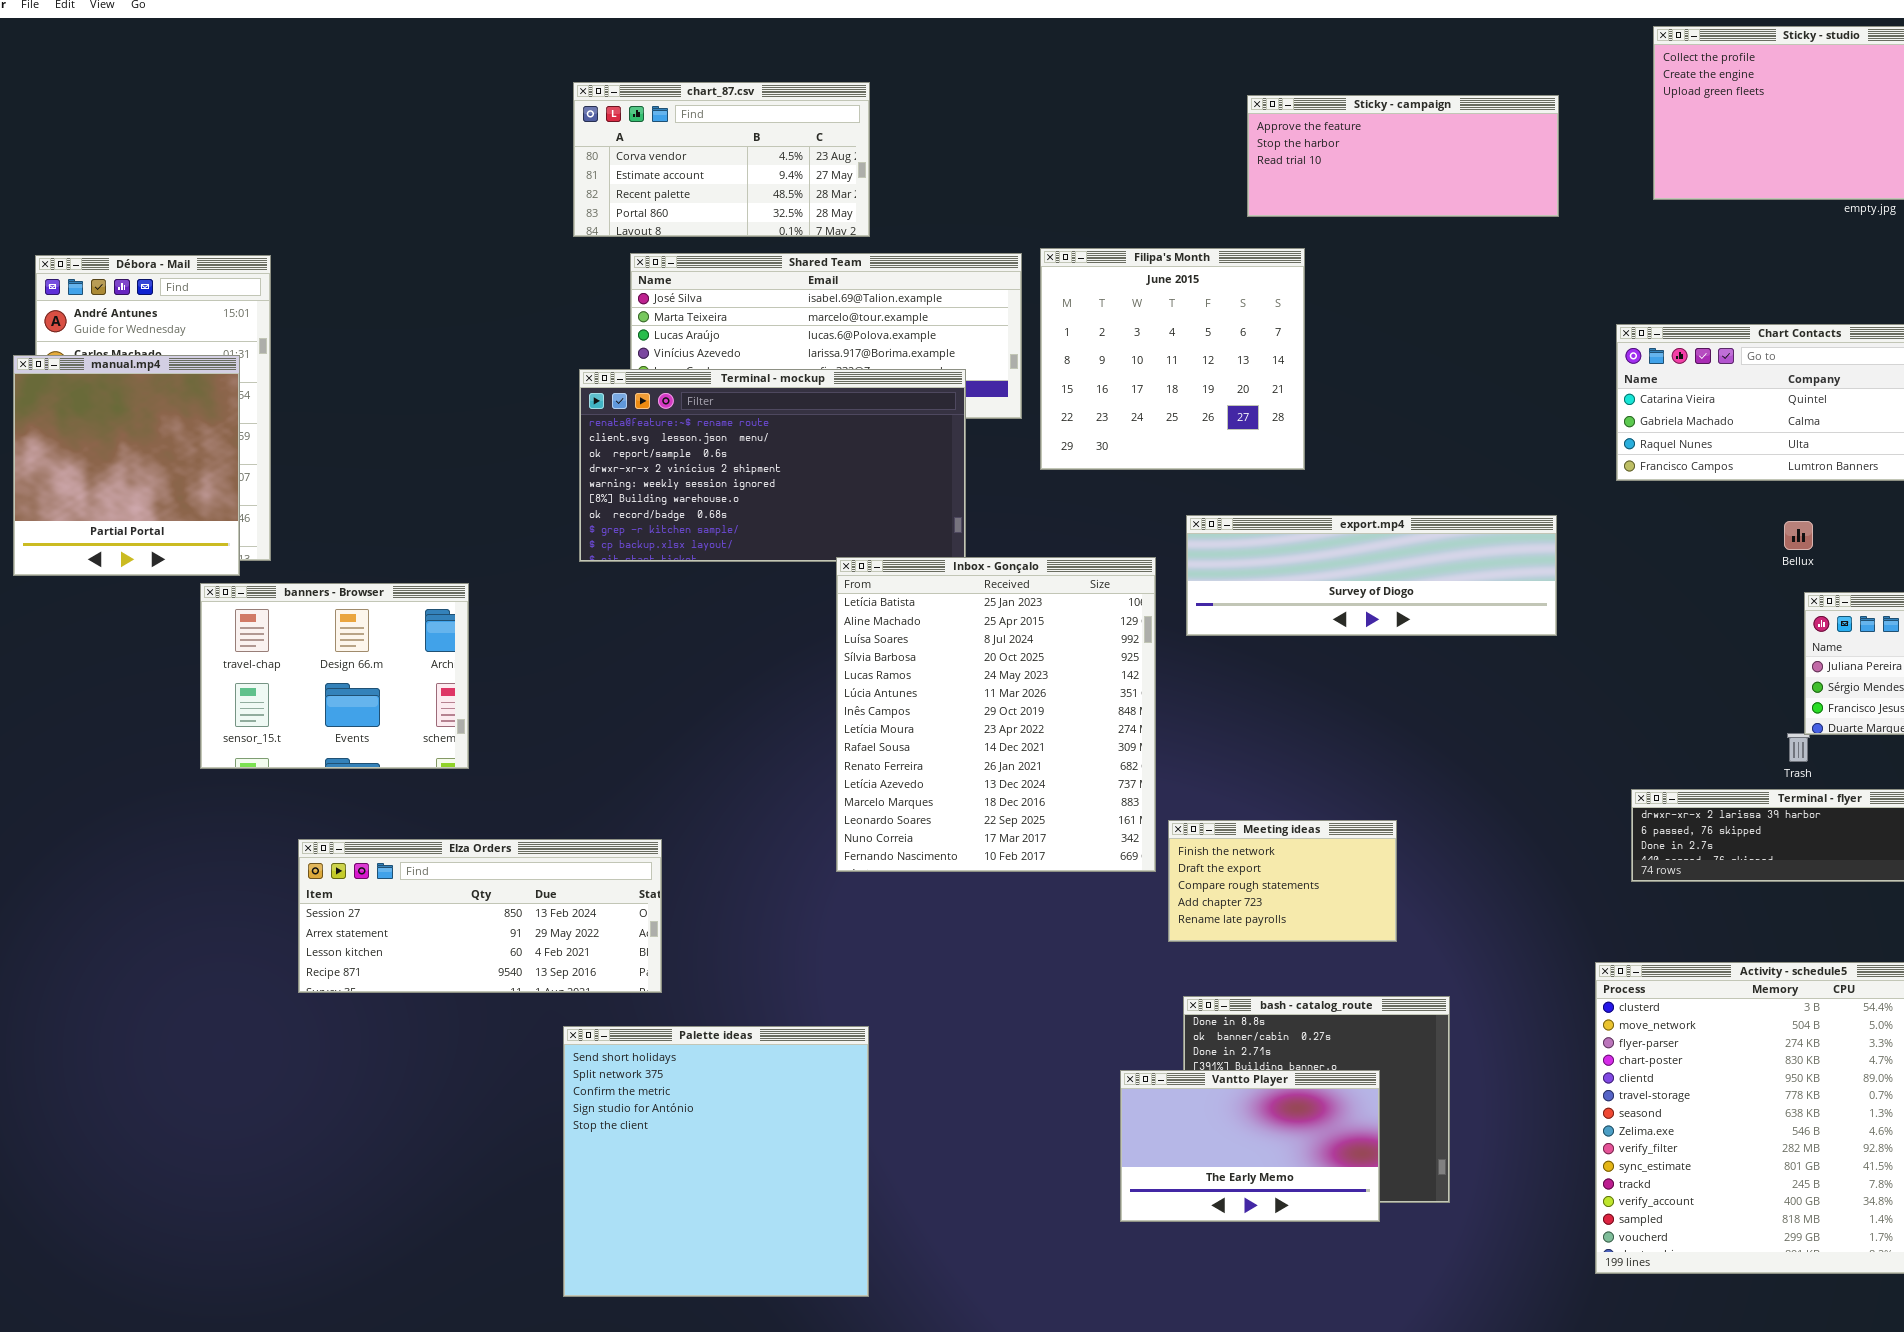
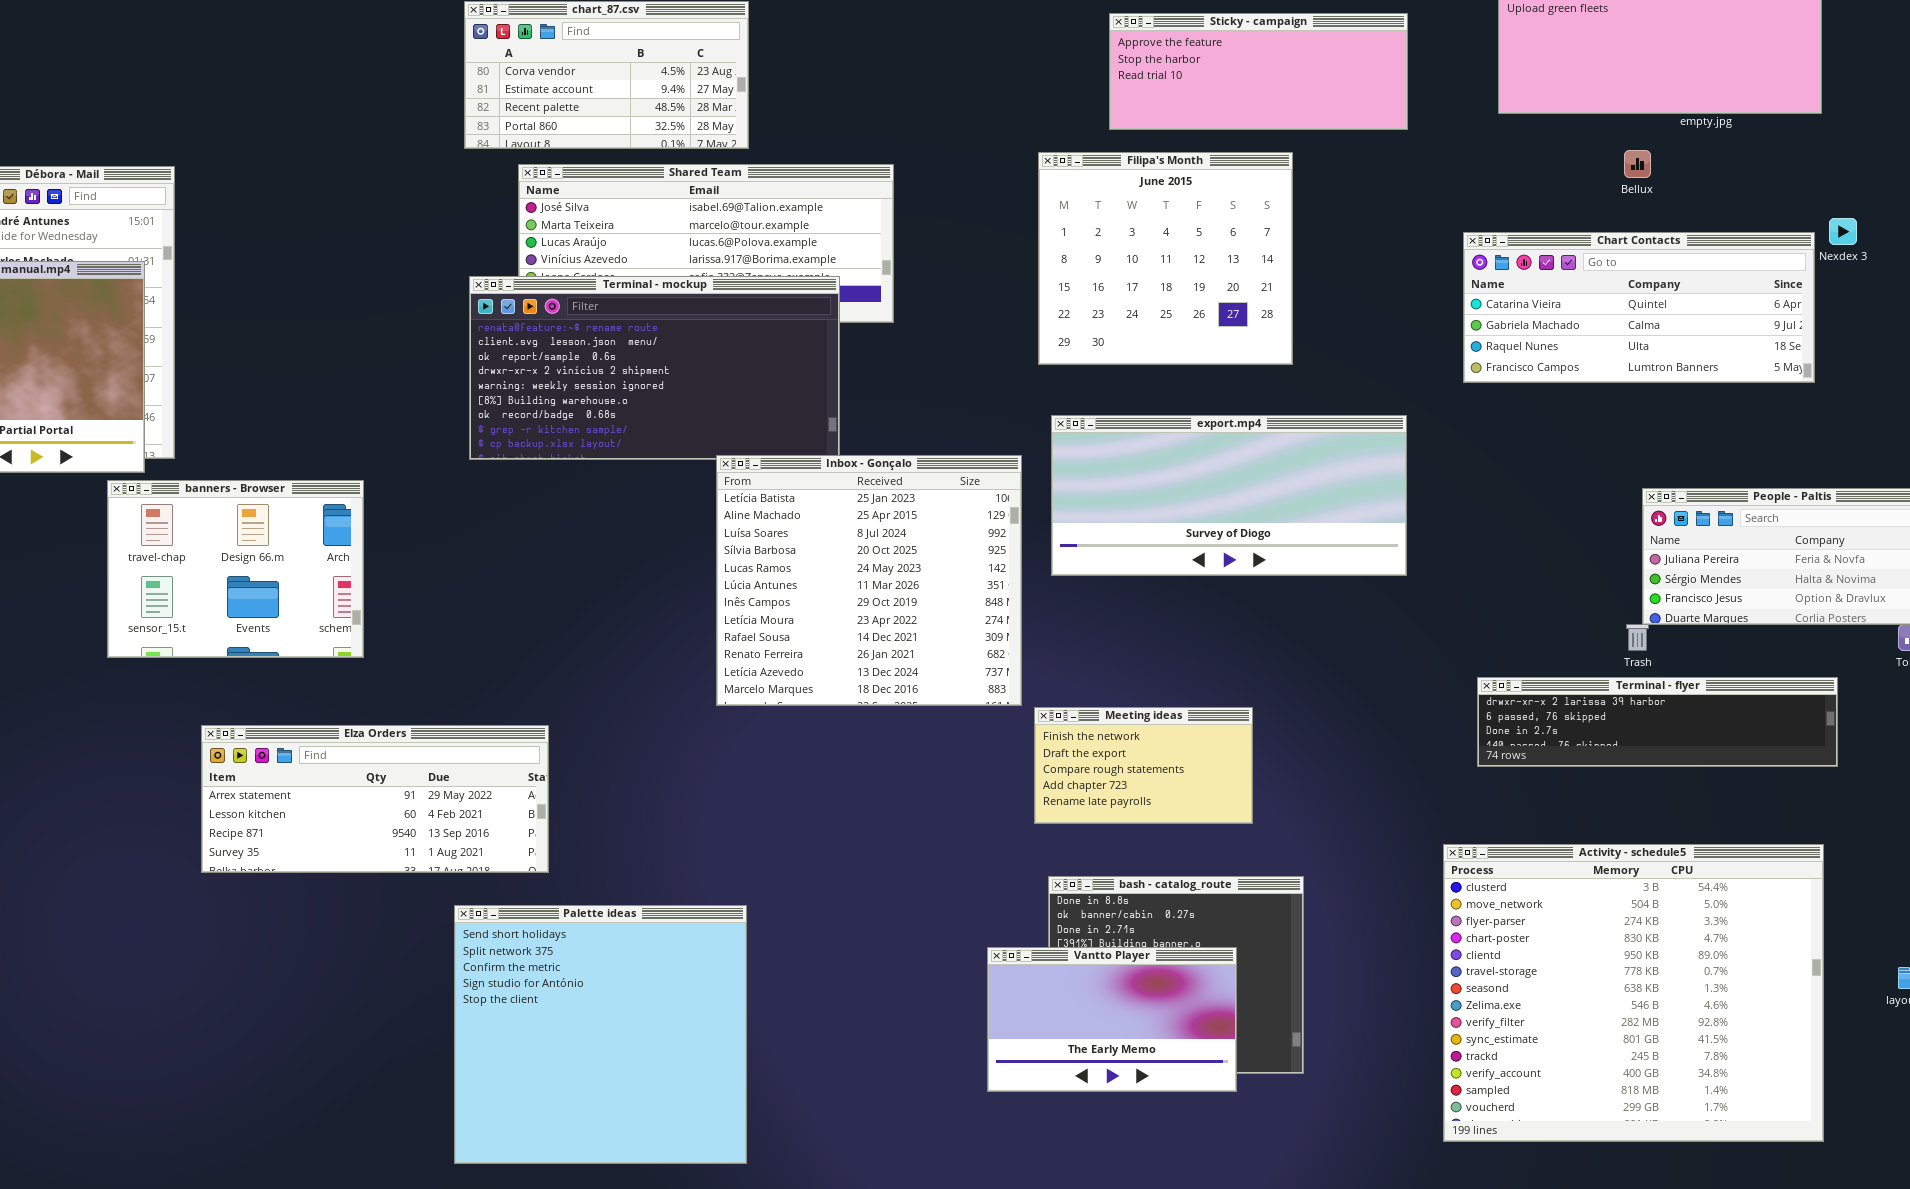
Filipa's Month: [1040,248,1305,470] -> [1038,152,1293,365], moved
export.mp4: [1186,515,1557,636] -> [1051,415,1407,576], resized
Bellux: [1784,521,1813,550] -> [1624,150,1651,178], moved
Inbox - Gonçalo: [836,557,1156,872] -> [716,455,1022,706], resized
Elza Orders: [298,839,662,993] -> [201,725,549,873], scrolled down 1 row

